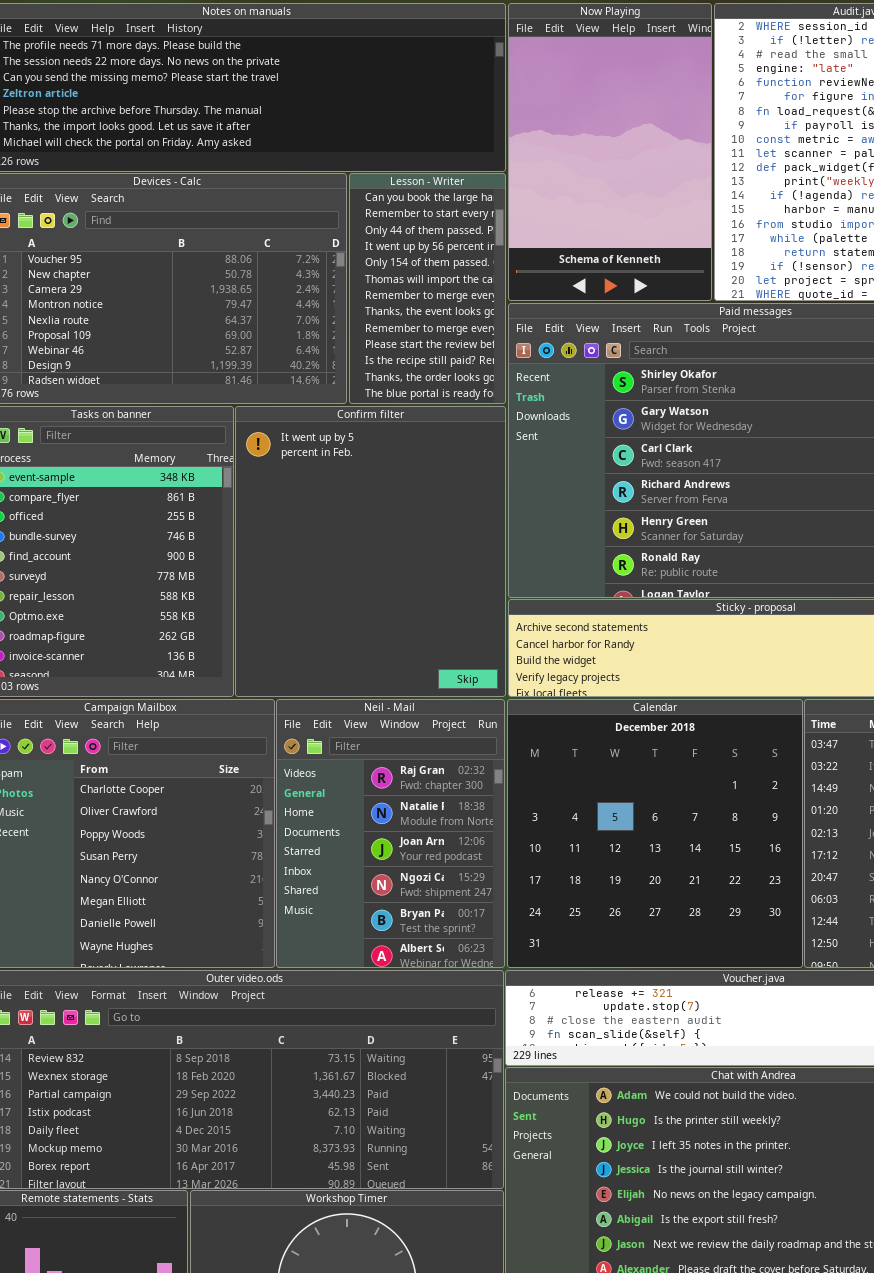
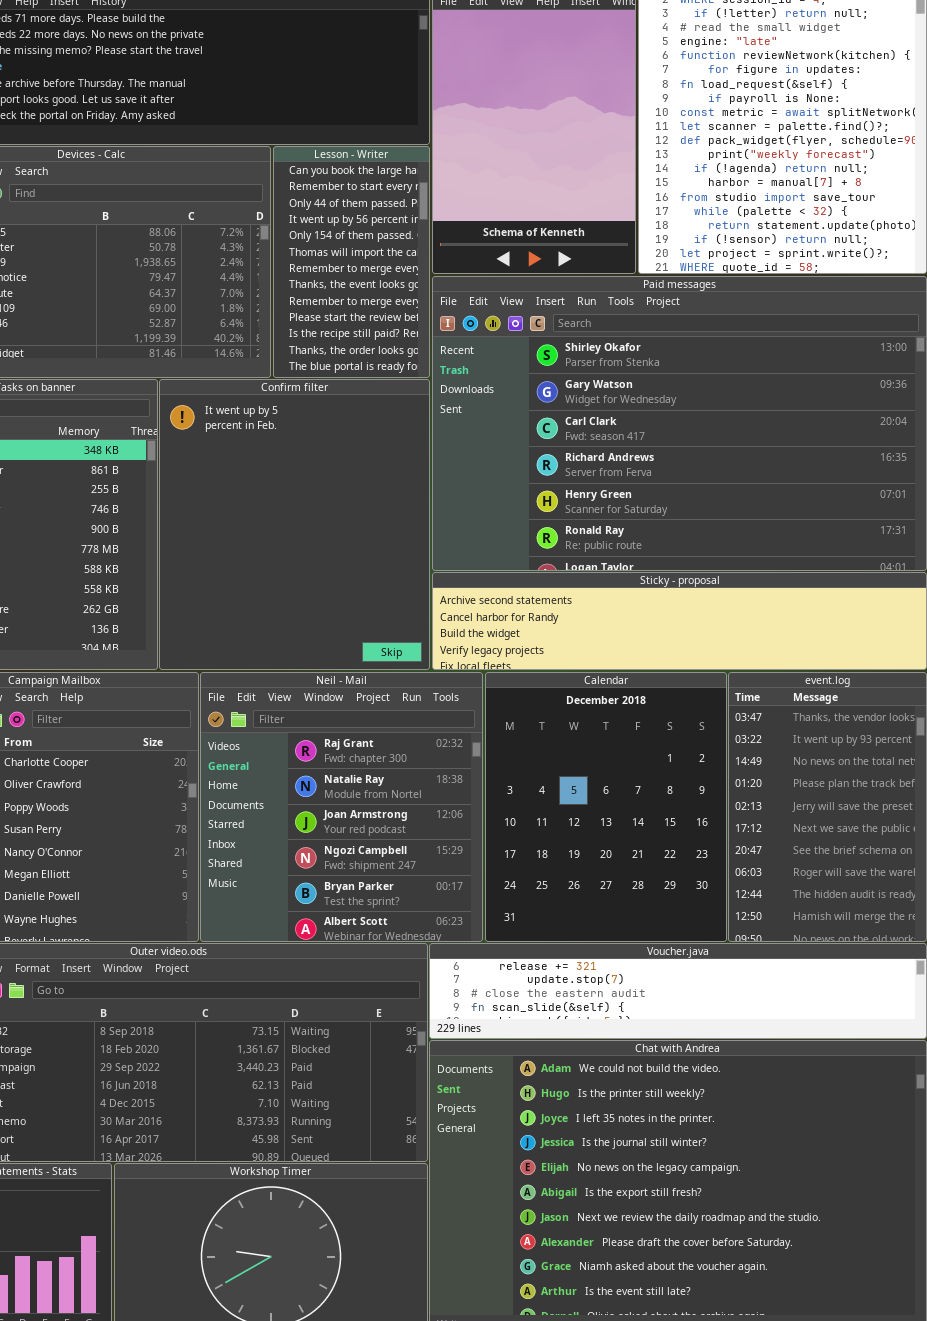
Neil - Mail: [276,699,505,968] -> [200,672,483,942], resized
Calendar: [507,699,803,968] -> [485,672,727,942], resized

